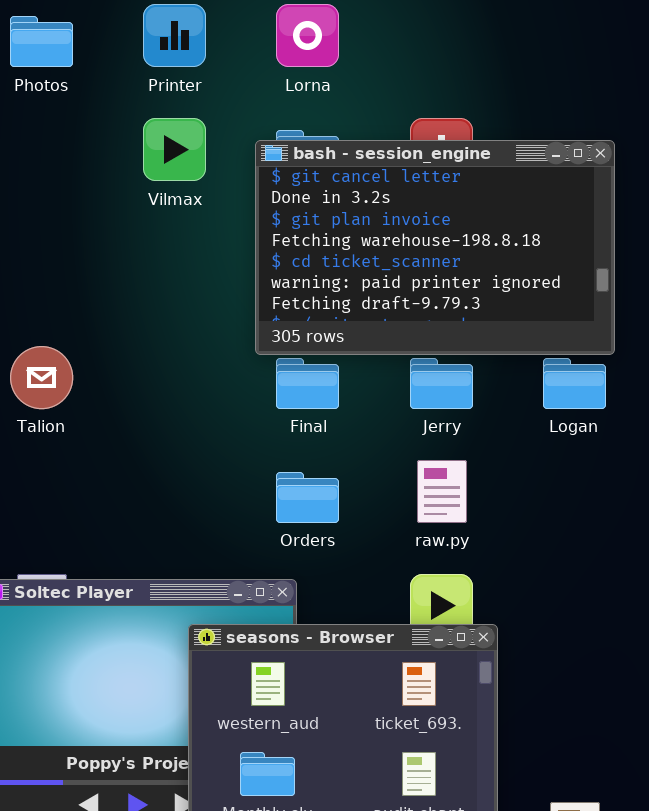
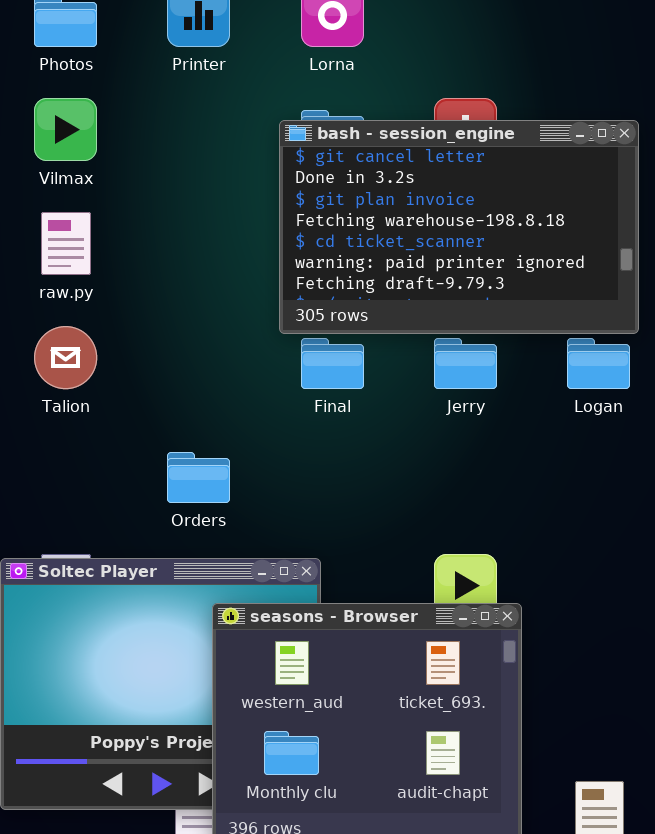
Vilmax: [143,118,206,181] -> [34,98,97,161], moved
raw.py: [417,460,467,523] -> [41,212,91,275], moved
Orders: [276,472,339,523] -> [167,452,230,503], moved

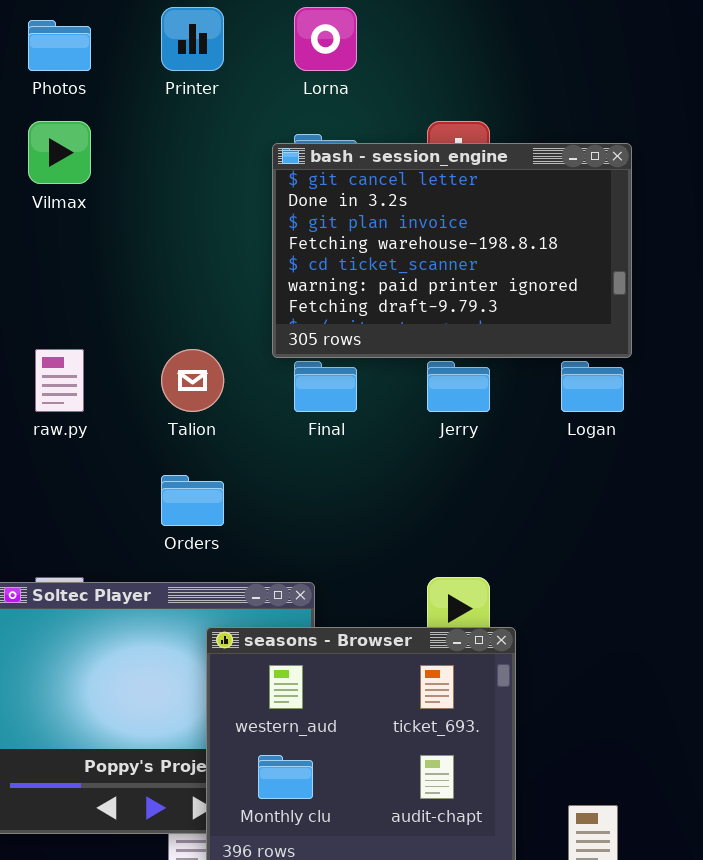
raw.py: [41,212,91,275] -> [35,349,84,412], moved
Talion: [34,326,97,389] -> [161,349,224,412], moved

